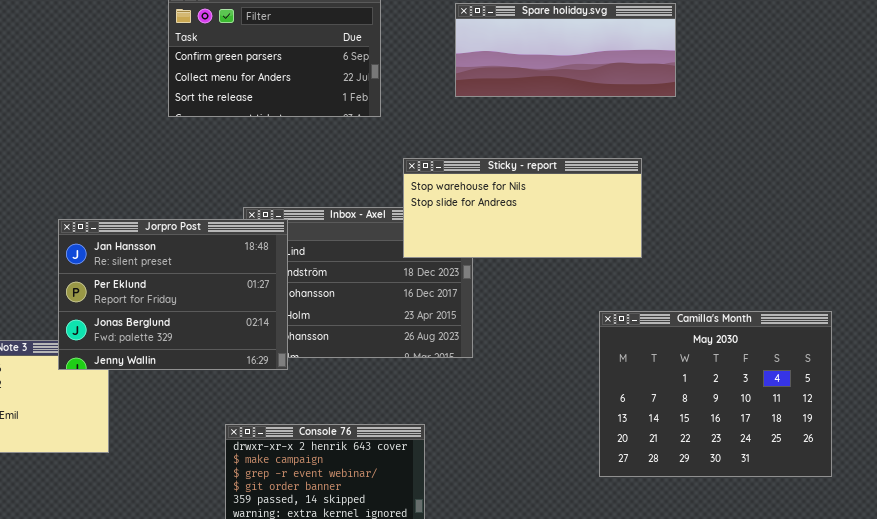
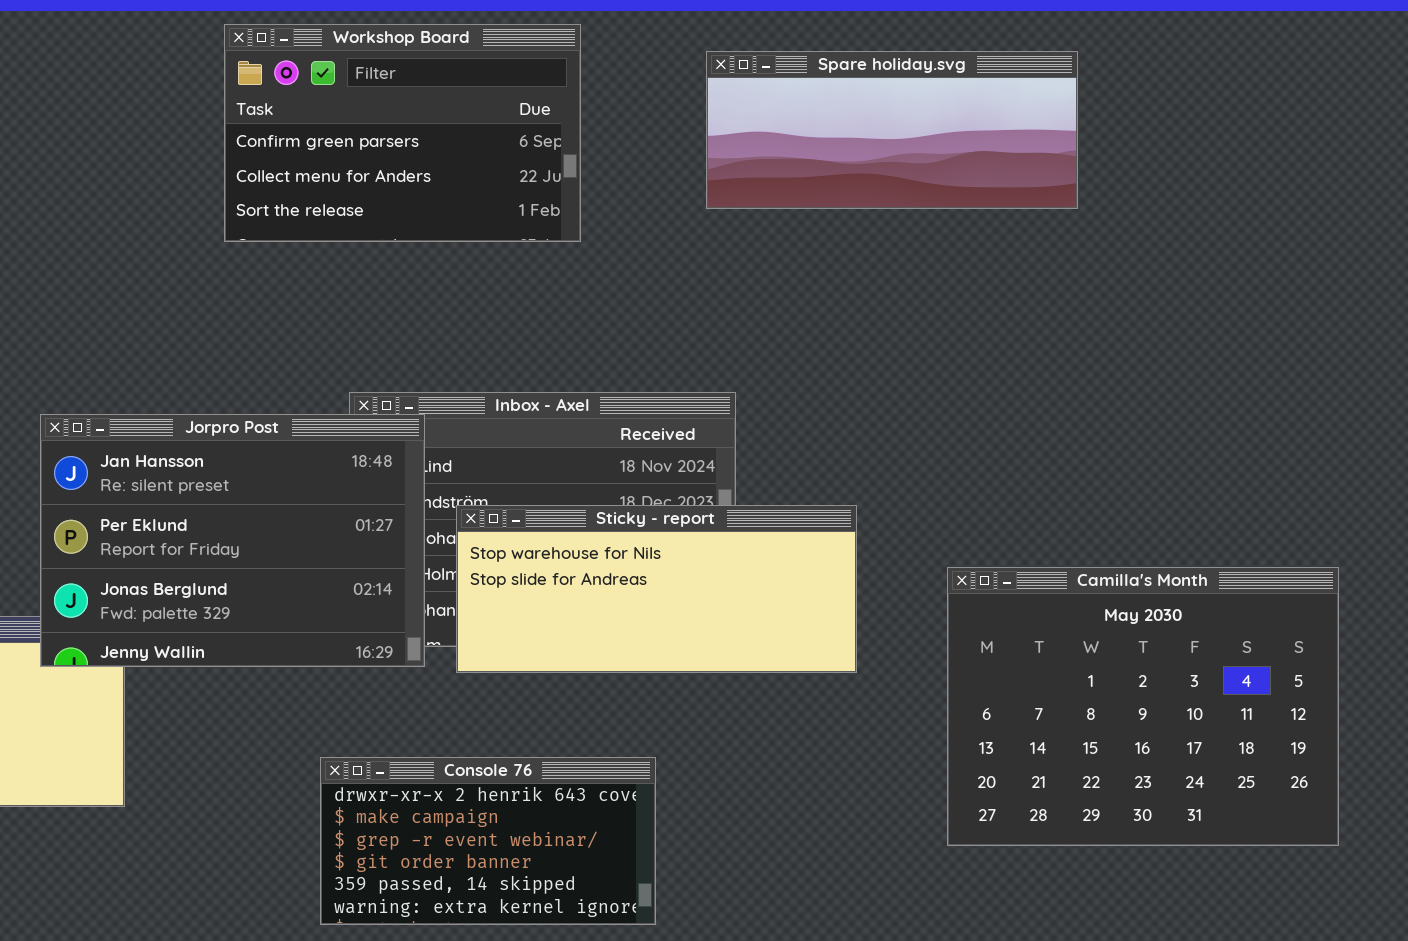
Sticky - report: [403,158,642,258] -> [456,505,857,673], moved

